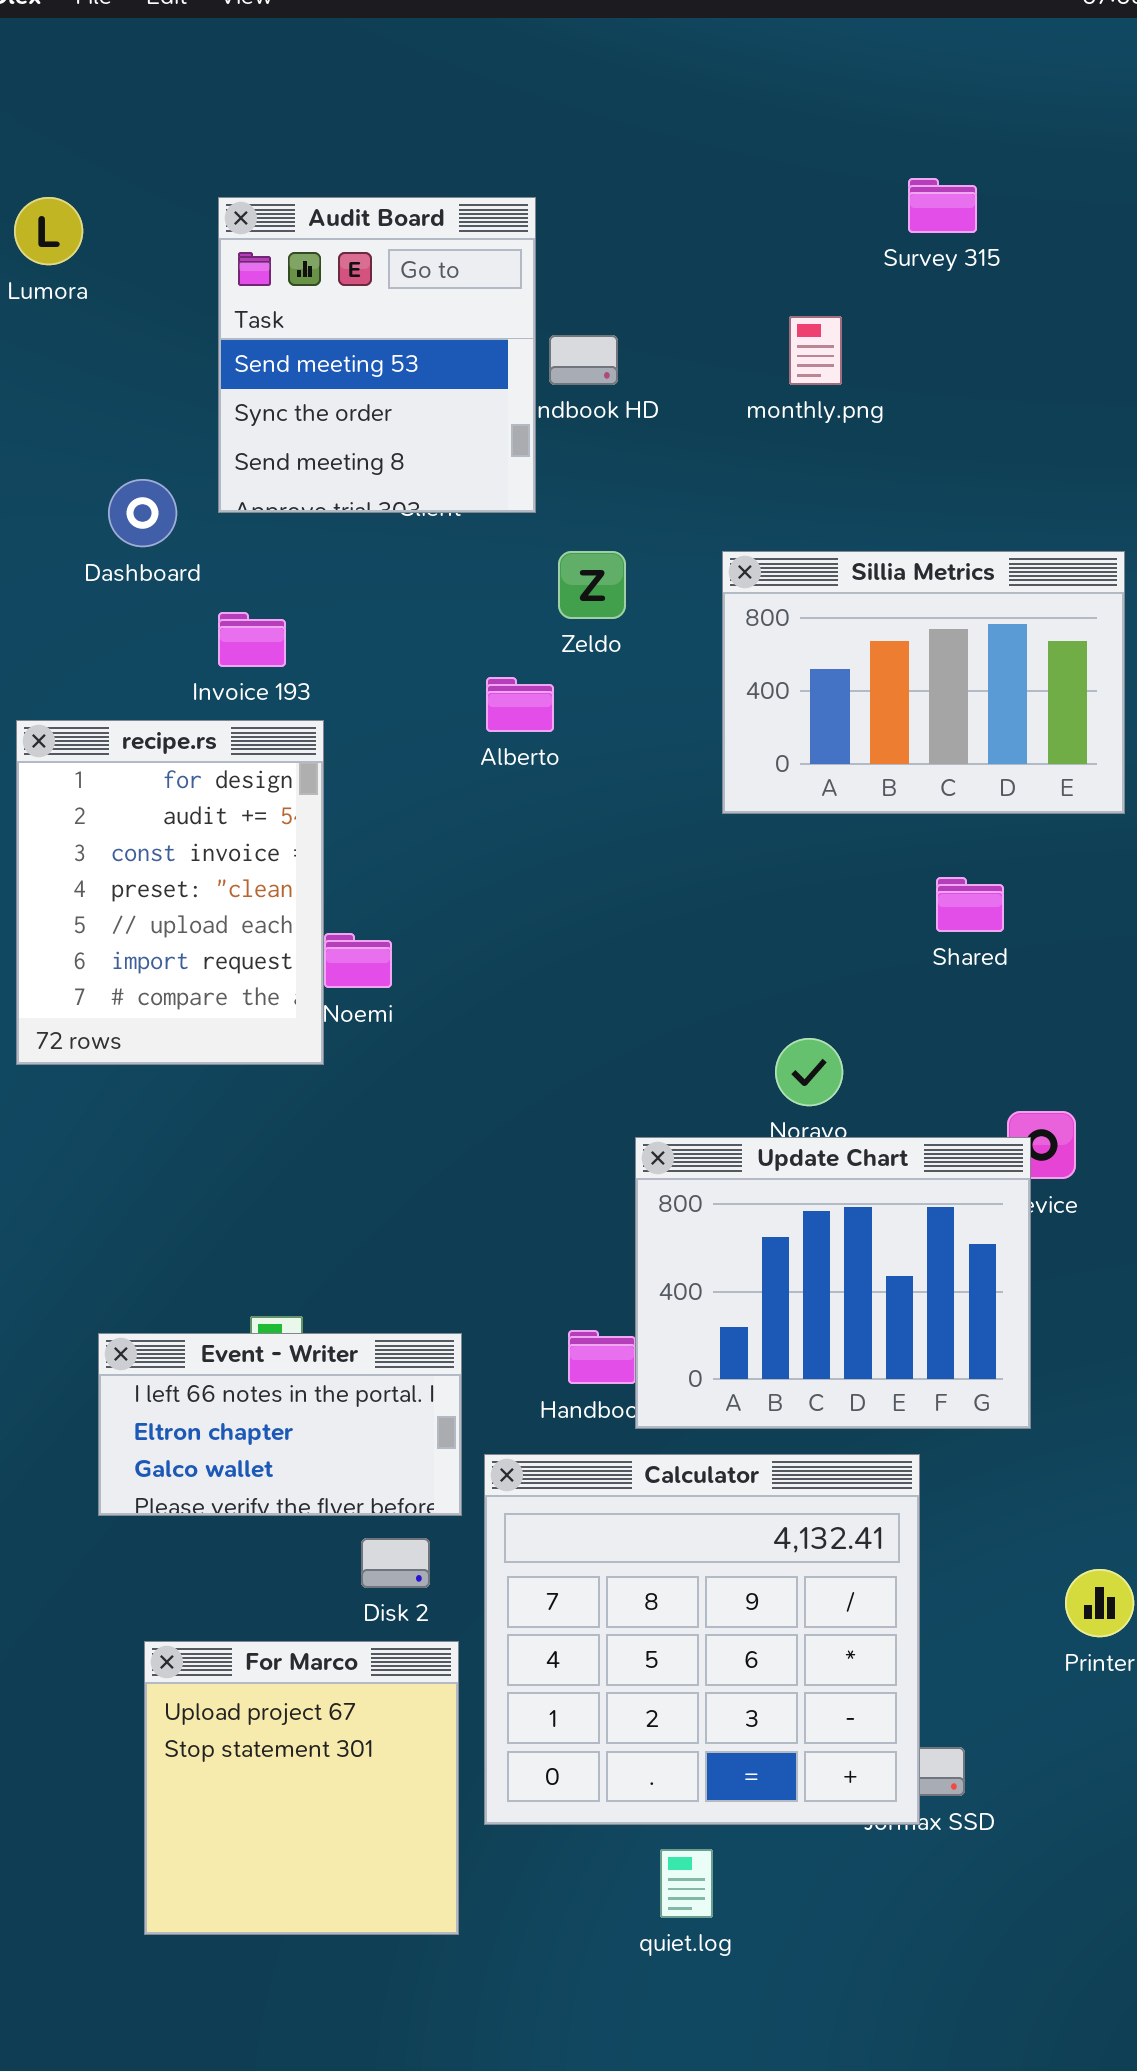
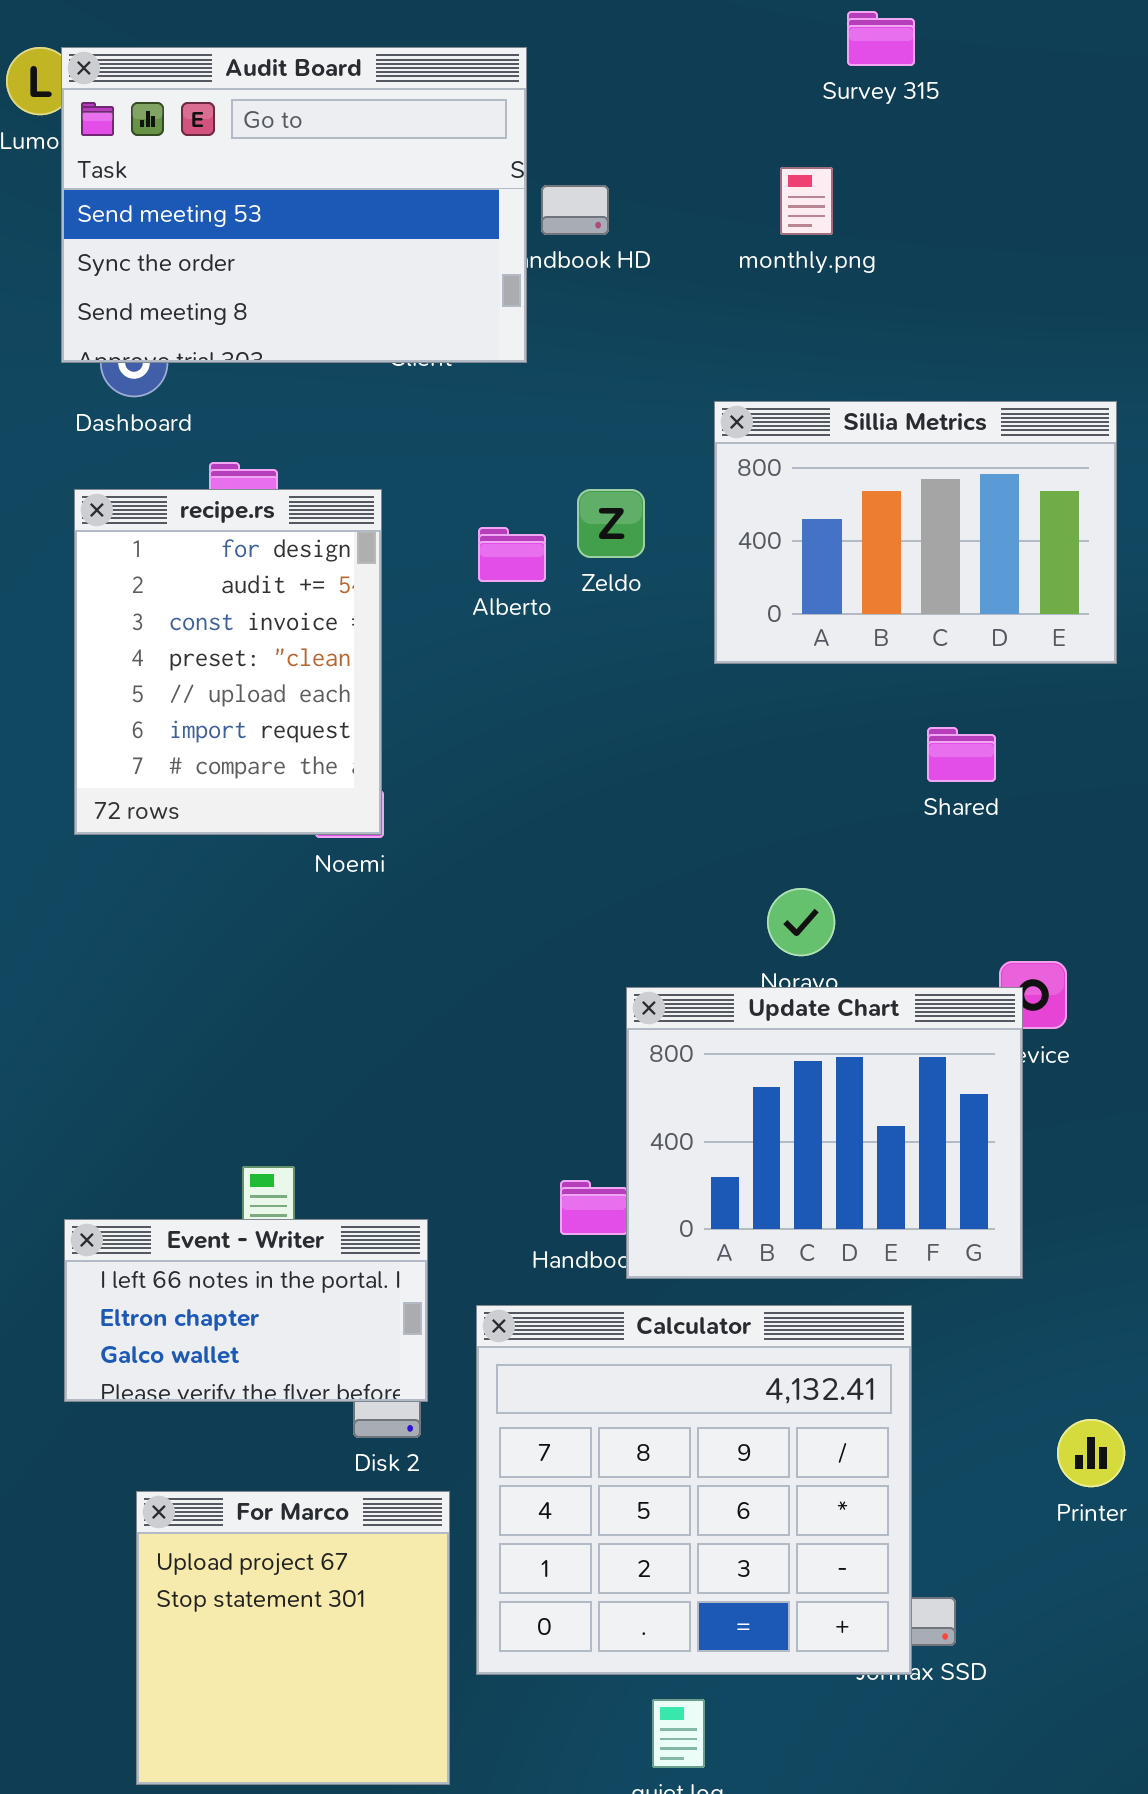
Survey 315: [908,178,977,233] -> [847,11,915,66], moved
Audit Board: [218,197,536,513] -> [61,47,527,363], resized
Zeldo: [558,551,626,619] -> [577,489,645,558], moved
recipe.rs: [16,720,324,1065] -> [74,489,382,835], moved
Event - Writer: [98,1333,462,1516] -> [64,1219,428,1402], moved

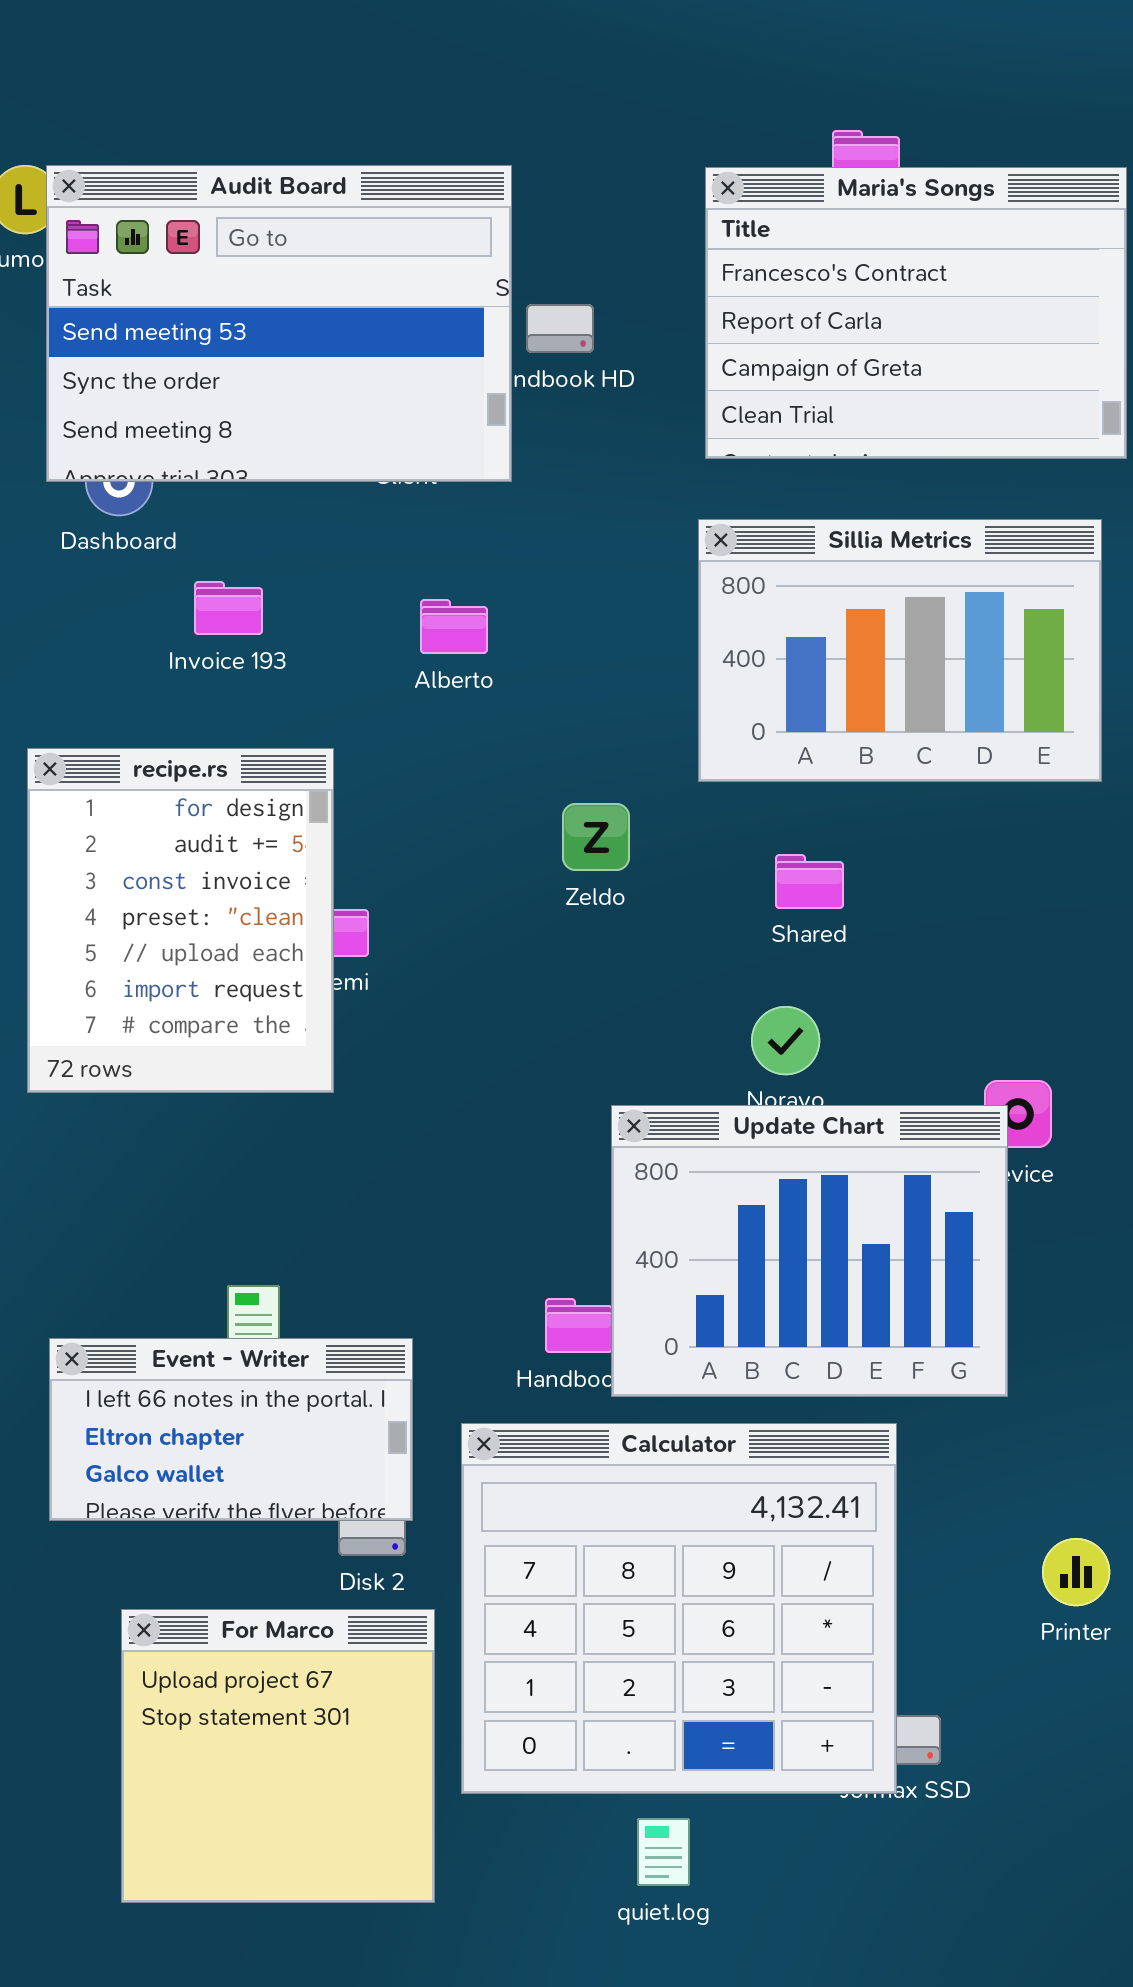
Maria's Songs: none -> [705,167,1127,459], opened
recipe.rs: [74,489,382,835] -> [27,748,334,1093], moved
Zeldo: [577,489,645,558] -> [562,803,630,871], moved
Alberto: [478,527,546,582] -> [420,599,488,654], moved
Shared: [927,727,996,782] -> [775,854,844,909], moved

